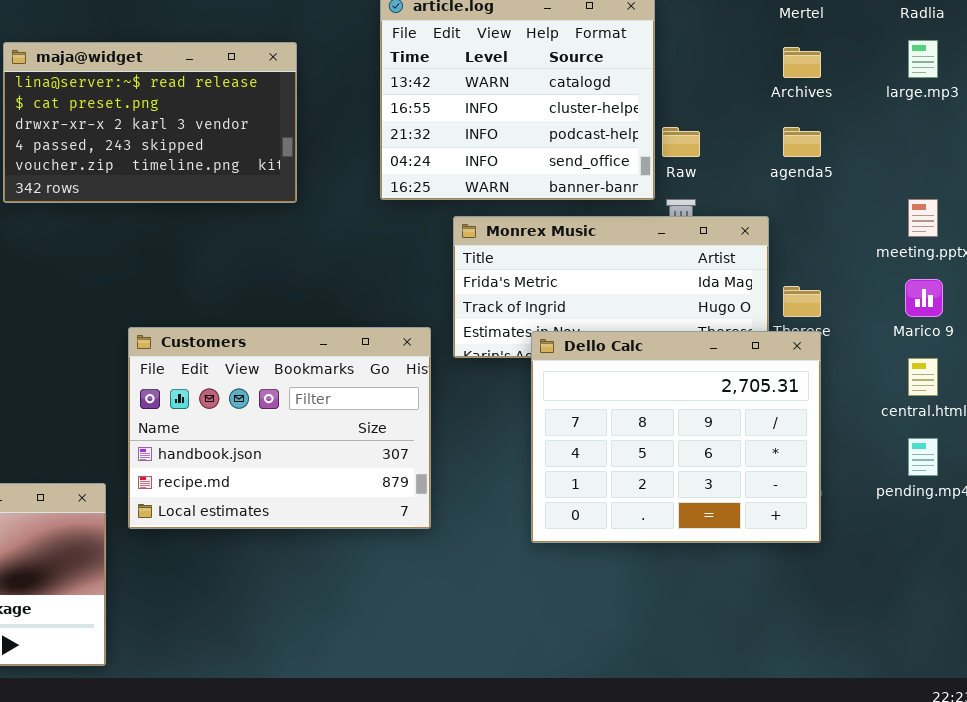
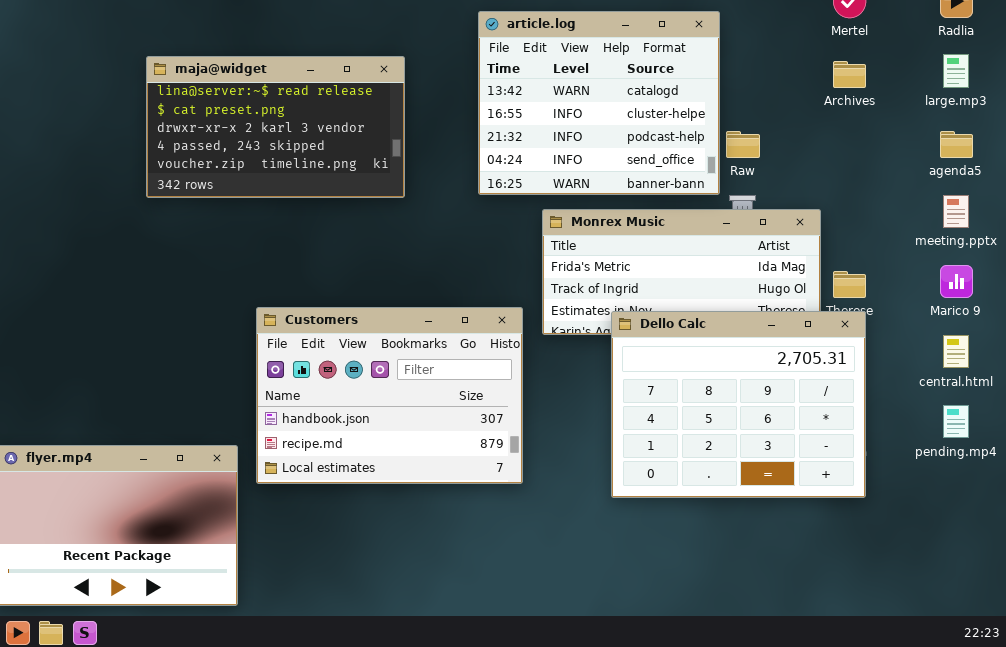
agenda5: [783,127,821,157] -> [940,131,973,158], moved

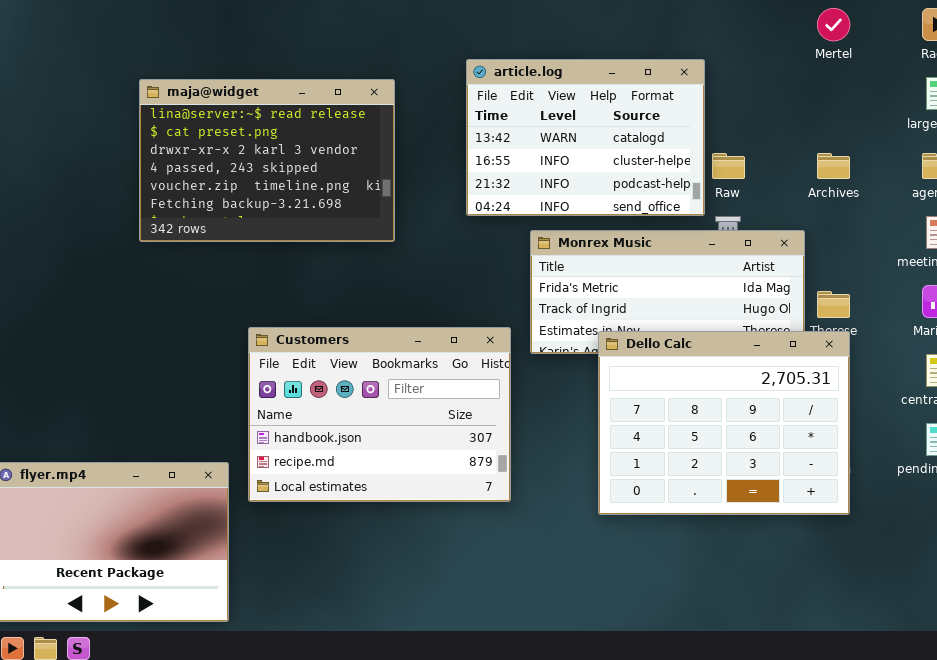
article.log: [478,11,720,195] -> [466,59,705,216], resized
maja@widget: [146,56,405,198] -> [139,79,395,242], resized
Archives: [833,61,866,88] -> [817,153,850,179], moved

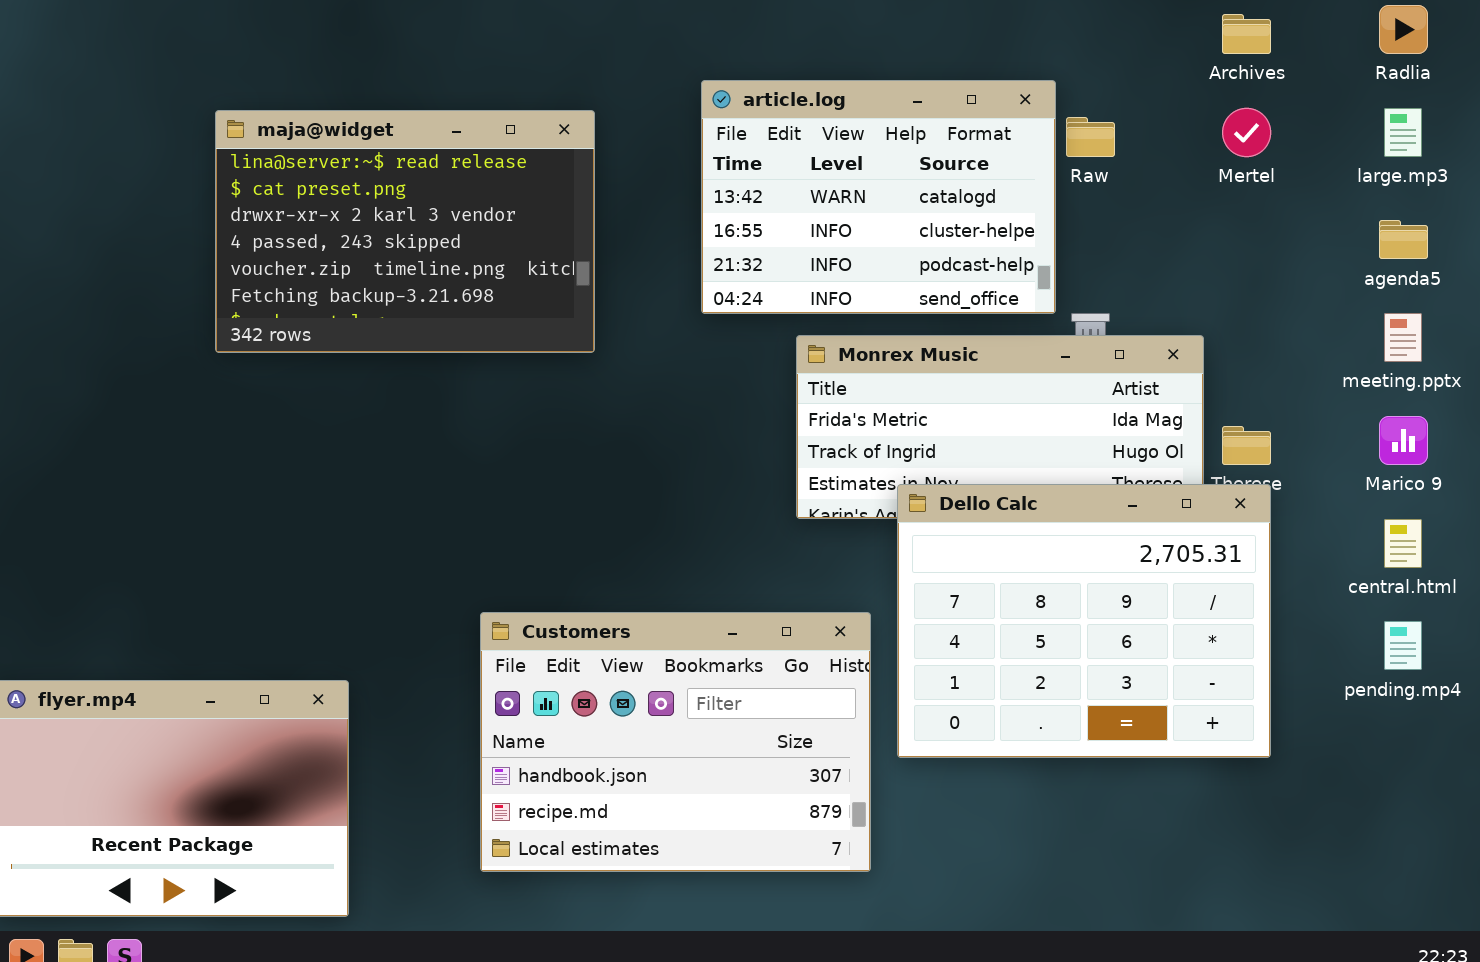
Mertel: [817,8,850,41] -> [1222,108,1271,157], moved
Raw: [712,153,745,179] -> [1066,117,1115,157], moved
Archives: [817,153,850,179] -> [1222,14,1271,54], moved
Customers: [248,327,511,502] -> [480,612,871,872], moved

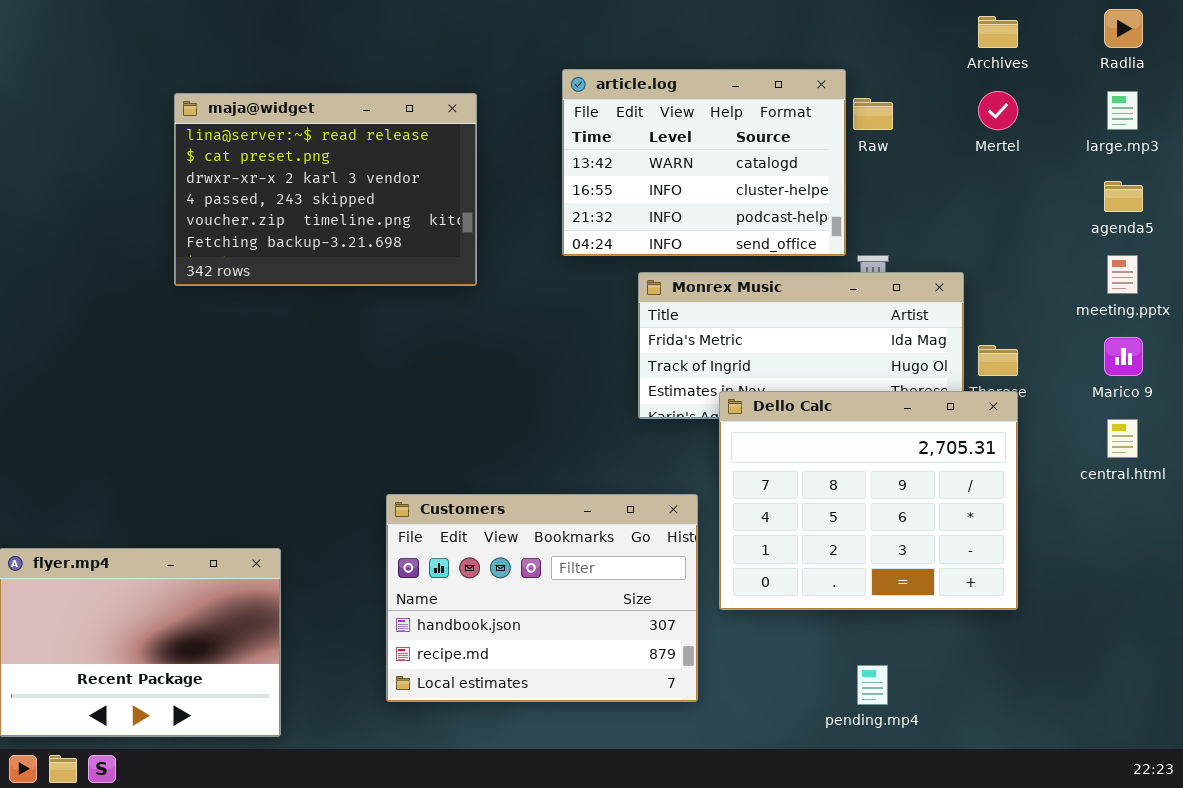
pending.mp4: [1384,621,1422,670] -> [857,665,888,705], moved

